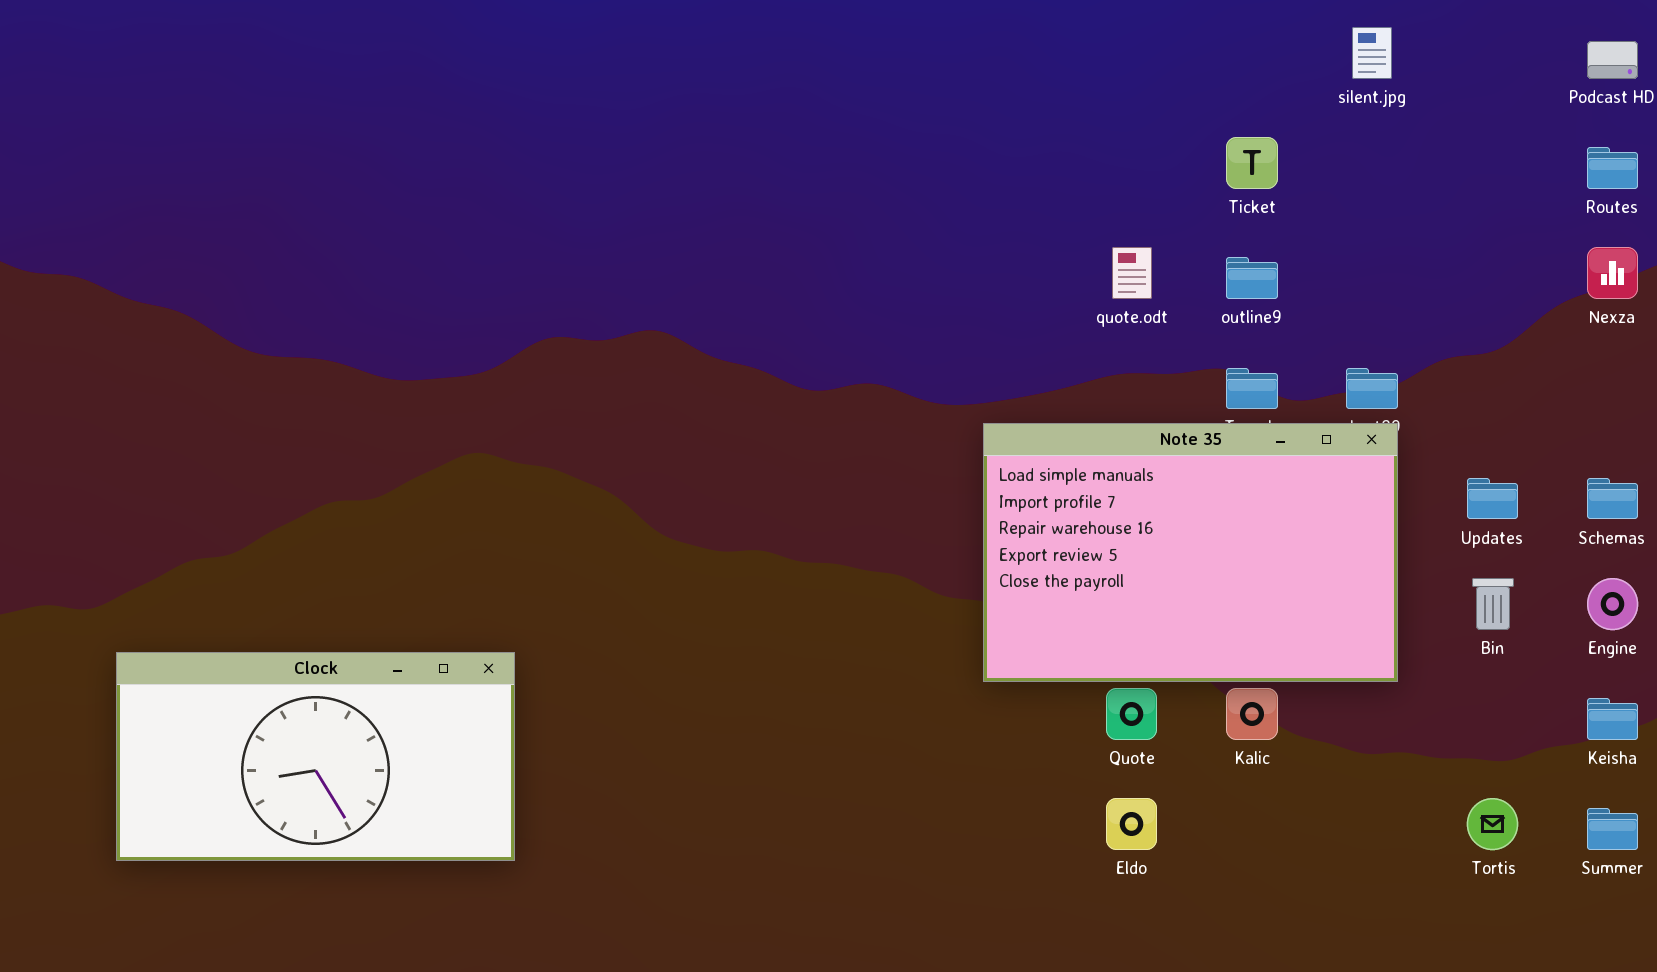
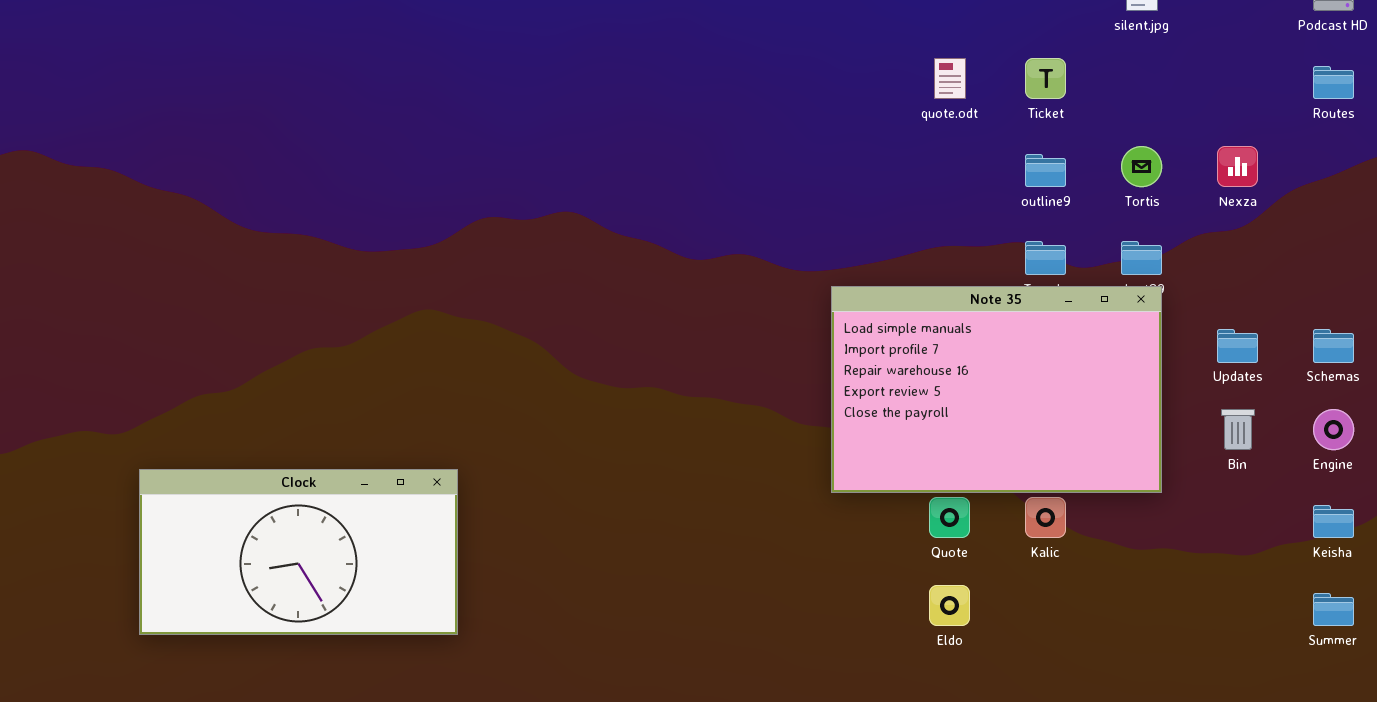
quote.odt: [1112,247,1152,299] -> [934,58,966,99], moved
Nexza: [1587,247,1638,299] -> [1217,146,1258,187], moved
Tortis: [1467,798,1518,850] -> [1121,146,1162,187], moved

